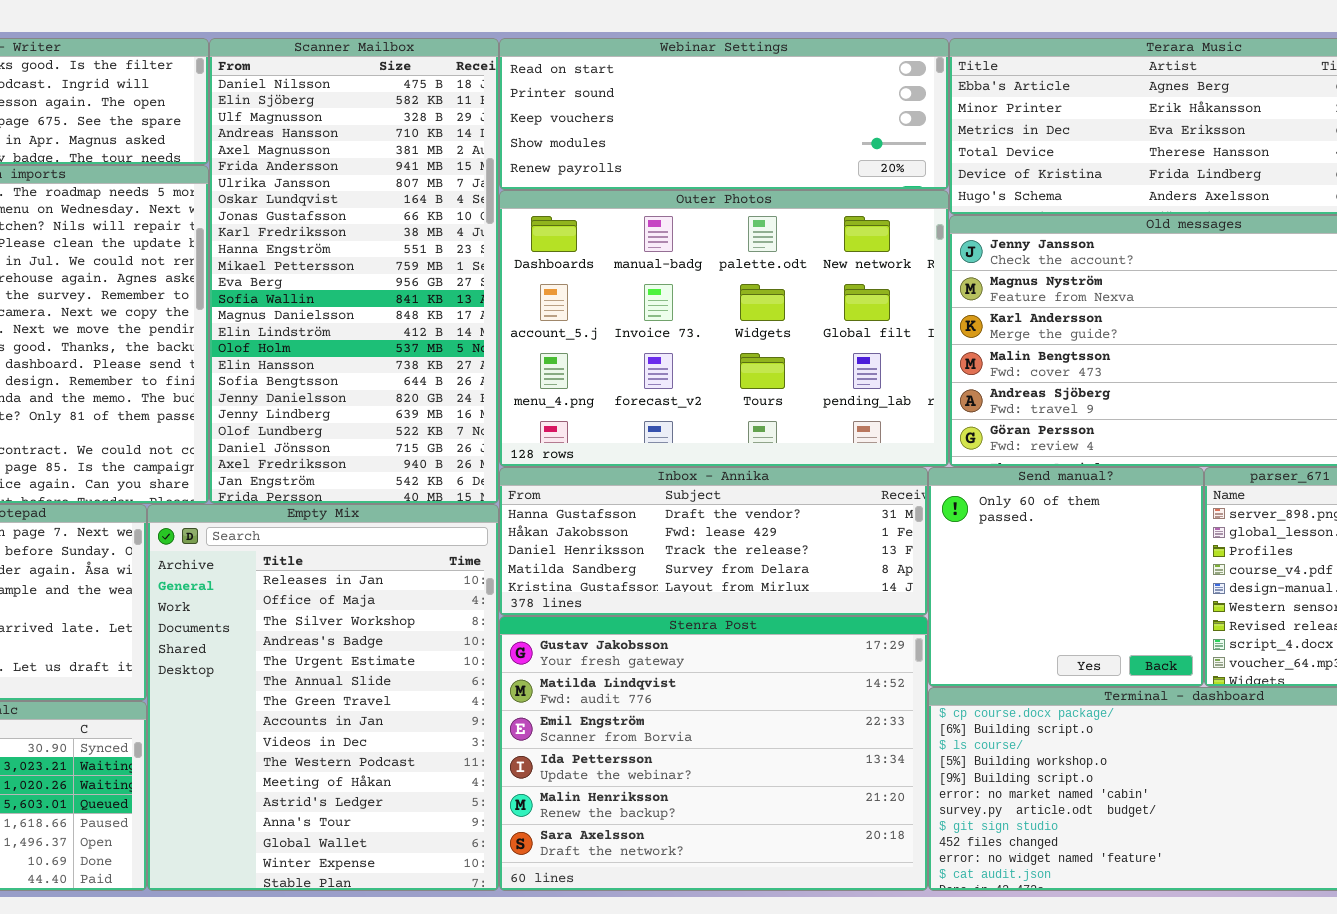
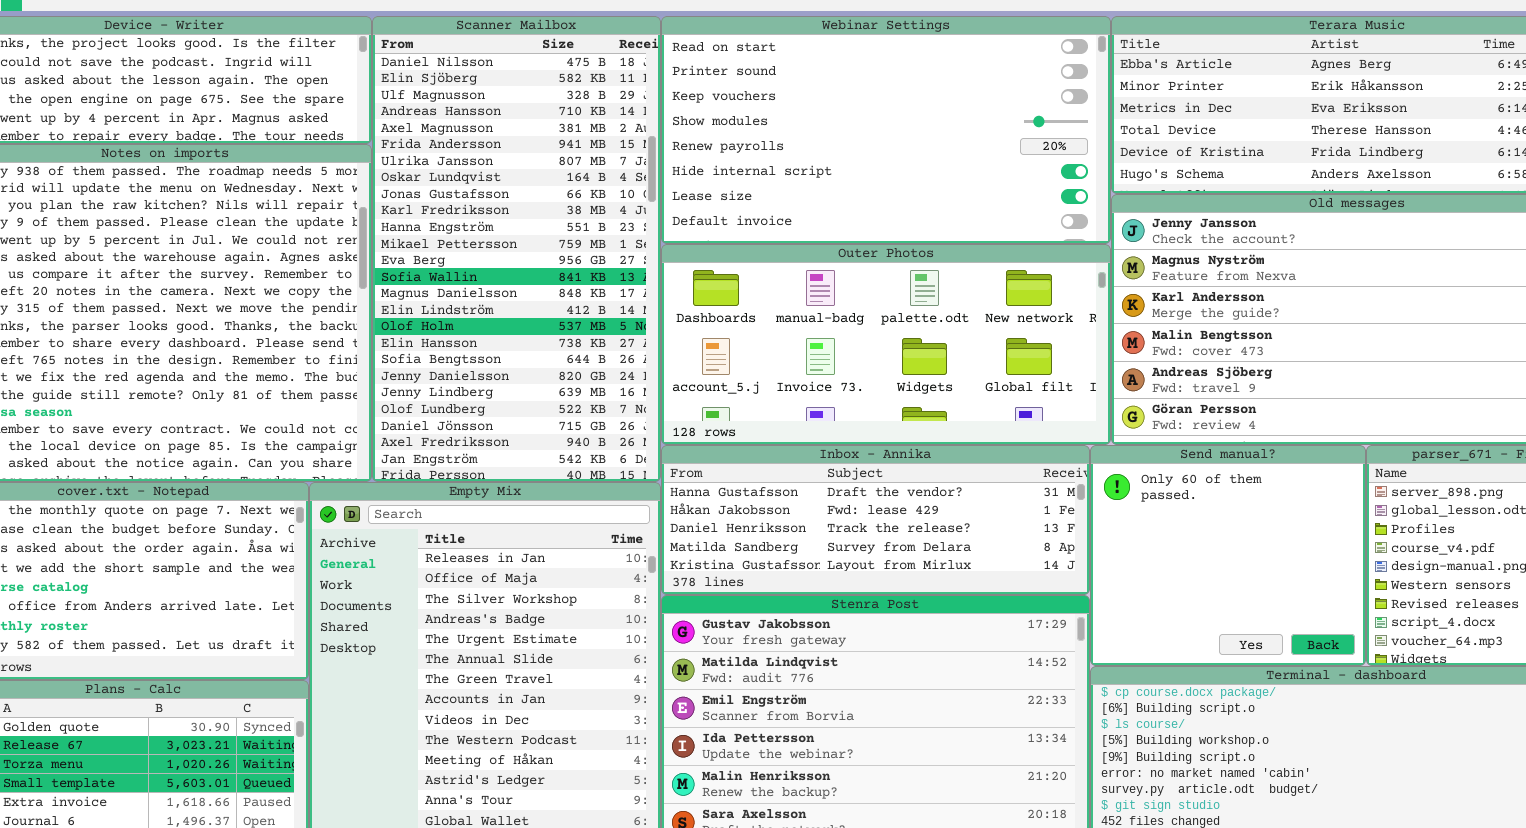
Webinar Settings: [499,38,949,190] -> [661,16,1111,244], resized
Outer Photos: [499,190,949,467] -> [661,244,1111,445], resized

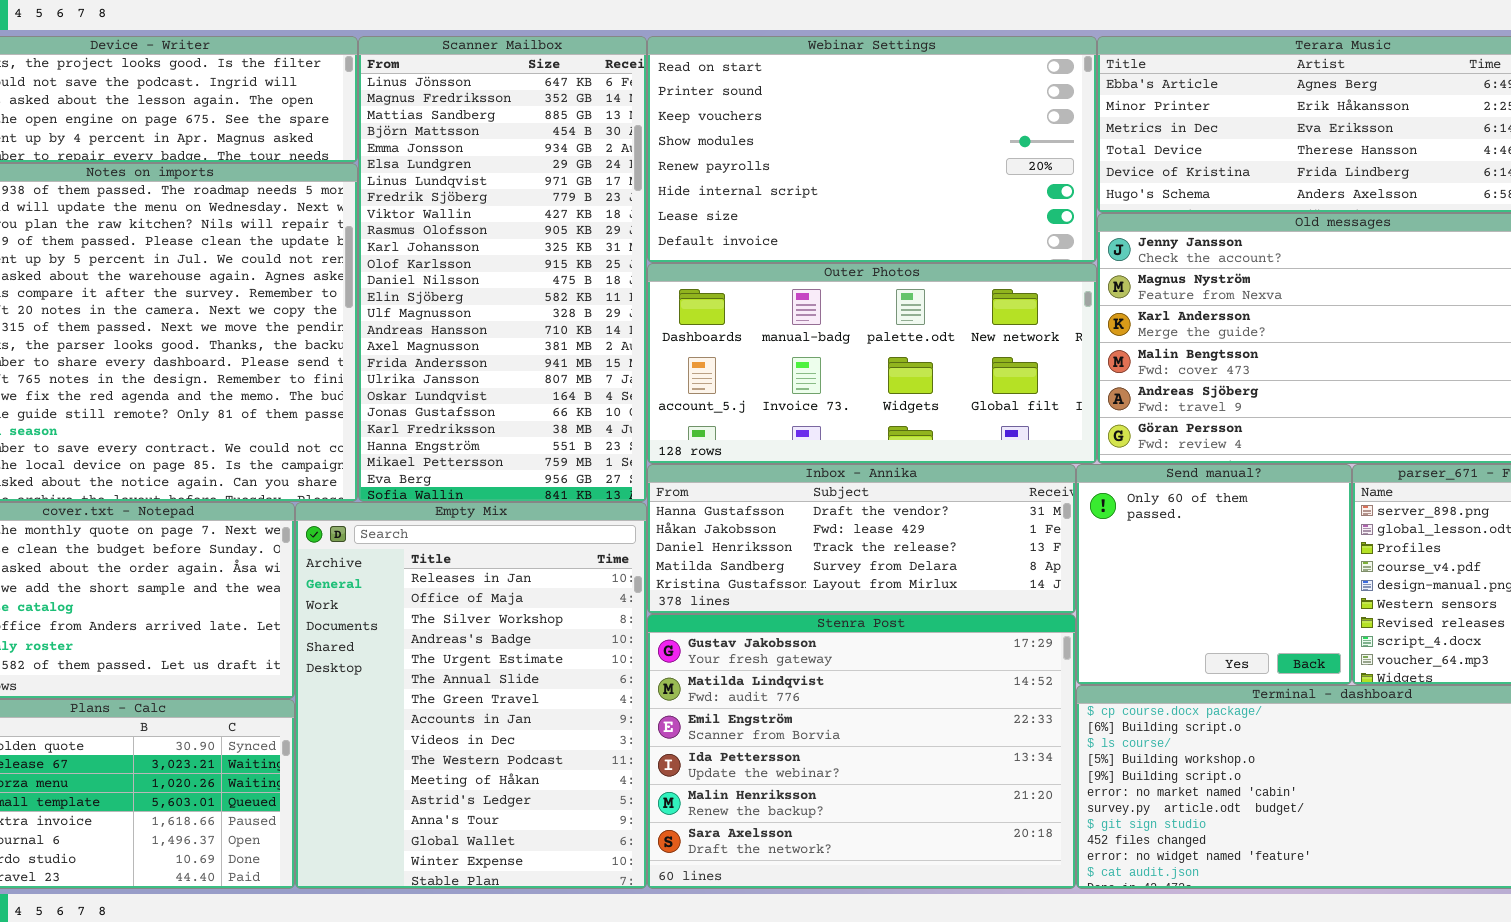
Scanner Mailbox: [372,16,661,482] -> [358,36,647,502], scrolled up 12 rows

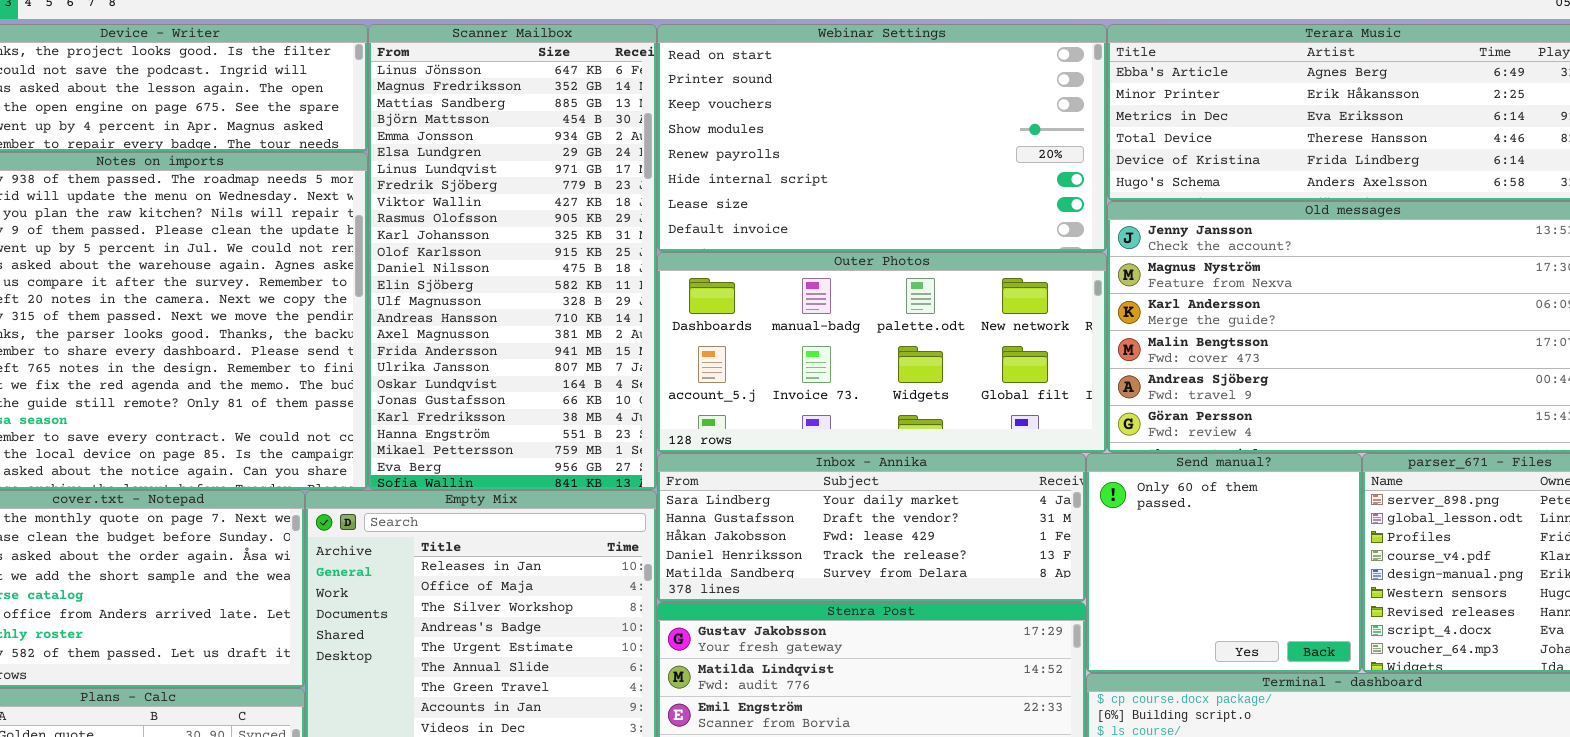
Inbox - Annika: [647,464,1076,614] -> [657,453,1086,602], scrolled up 1 row

